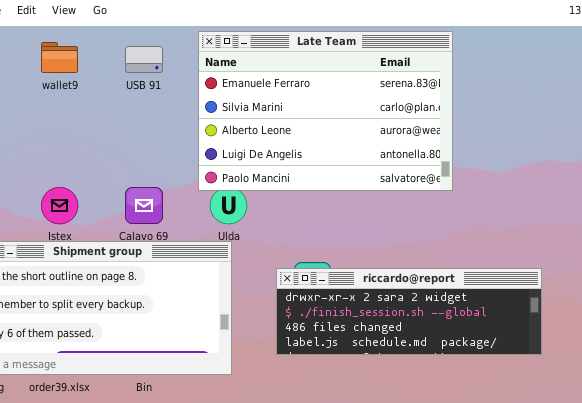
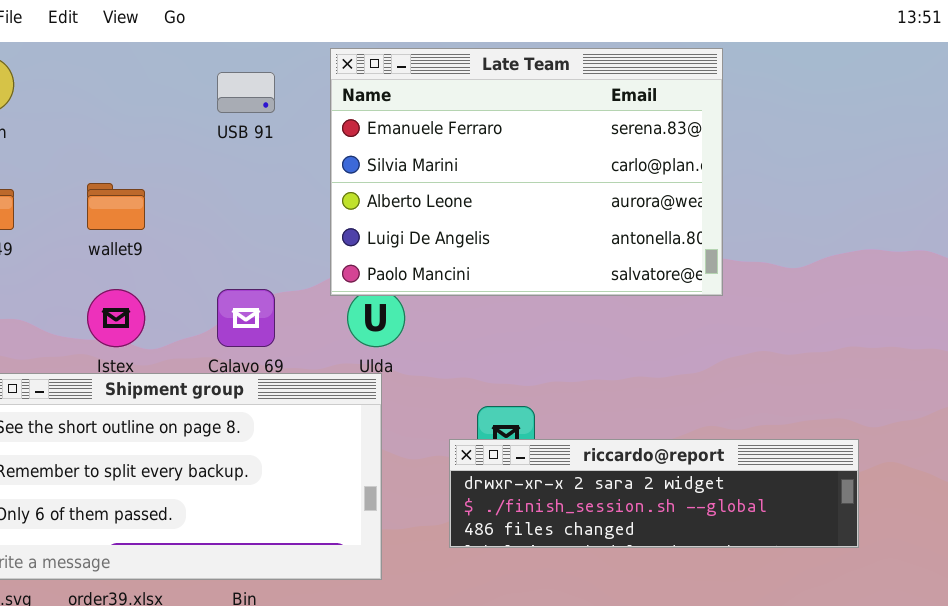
wallet9: [41,42,78,73] -> [87,183,145,230], moved
riccardo@report: [276,268,542,355] -> [449,439,859,548], resized

